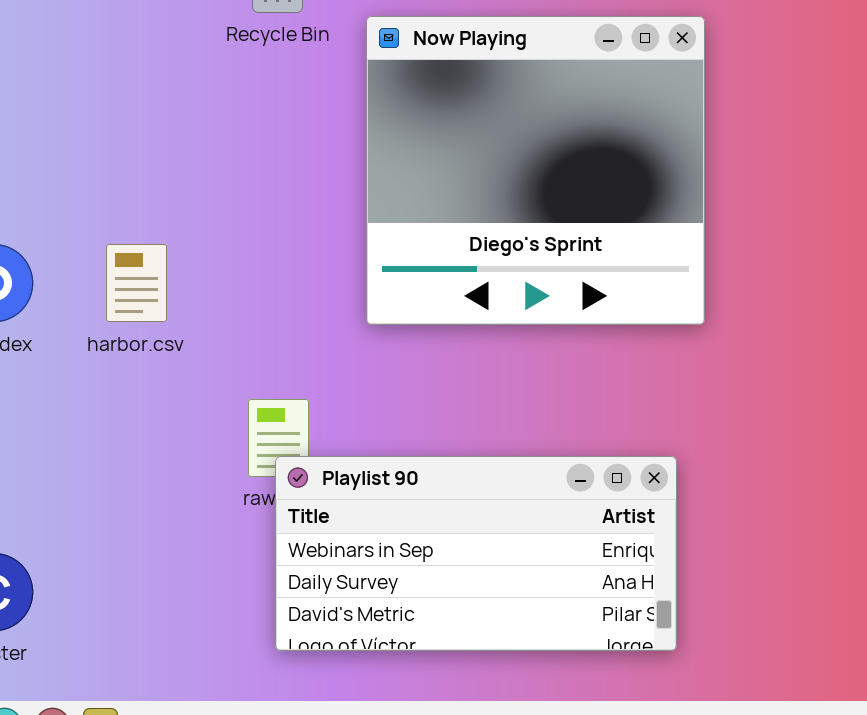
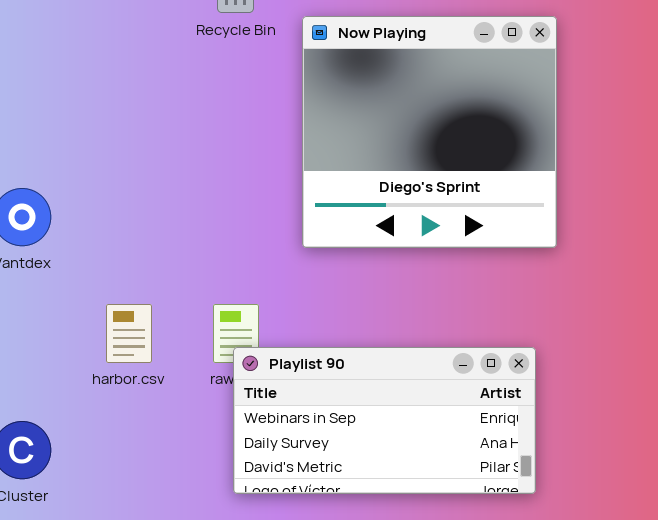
harbor.csv: [106,244,167,322] -> [106,304,152,363], moved

